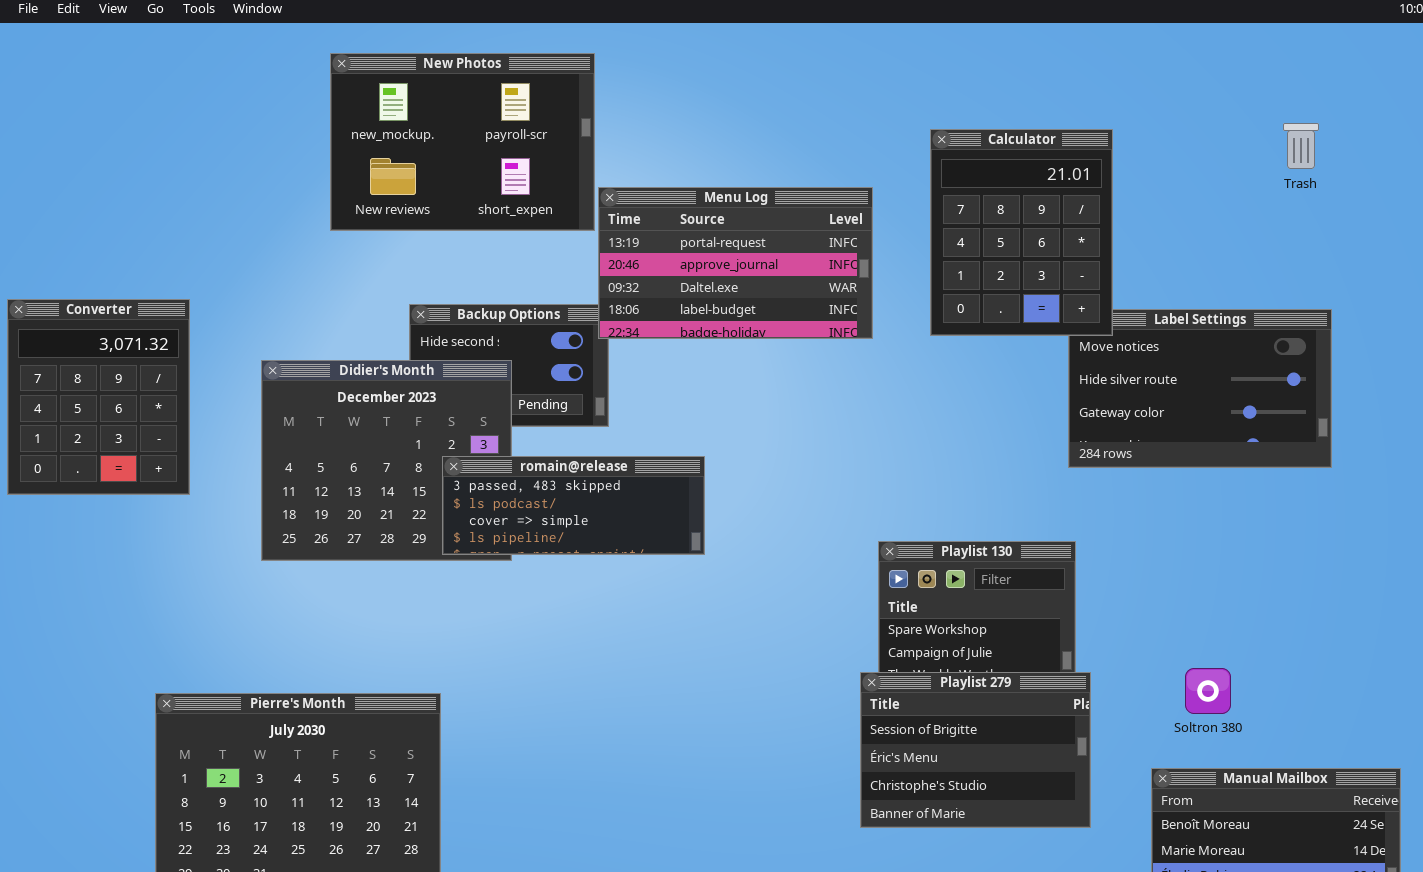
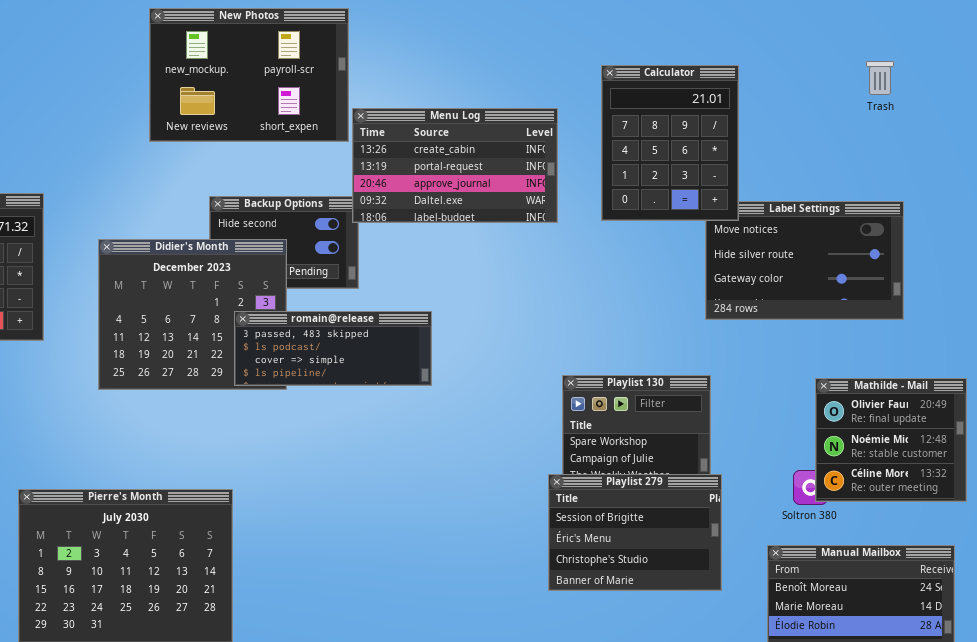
Menu Log: [598,187,873,339] -> [352,108,558,223], scrolled up 1 row
Mathilde - Mail: none -> [815,378,967,502], opened

